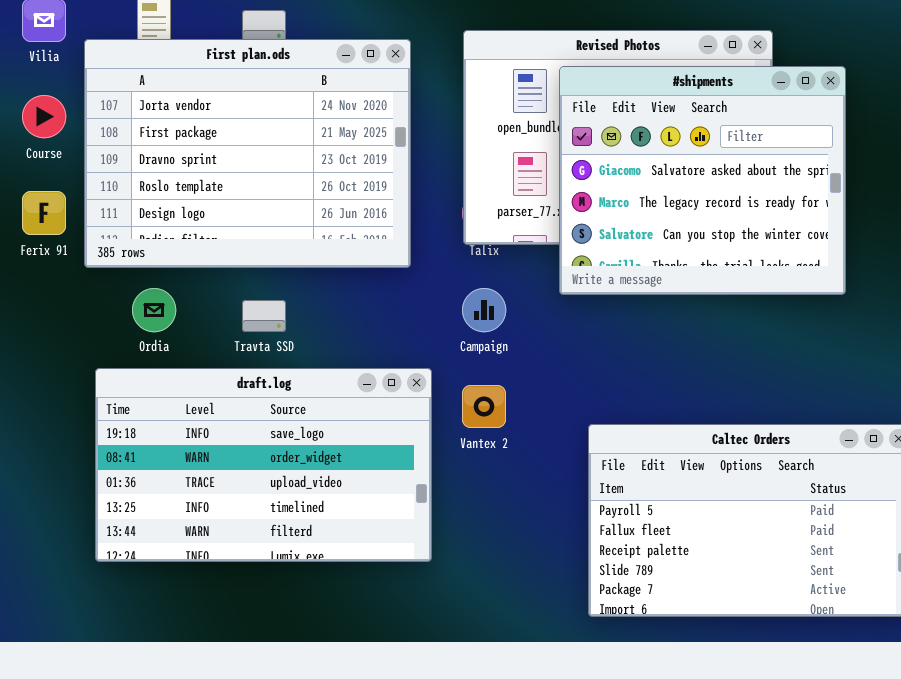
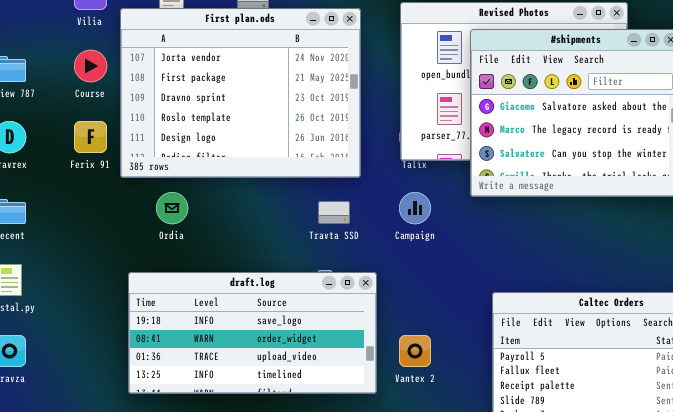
Travta SSD: [242,300,286,332] -> [318,201,350,224], moved
draft.log: [95,368,432,562] -> [128,272,377,394], resized
Vantex 2: [462,385,506,428] -> [399,335,431,367], moved

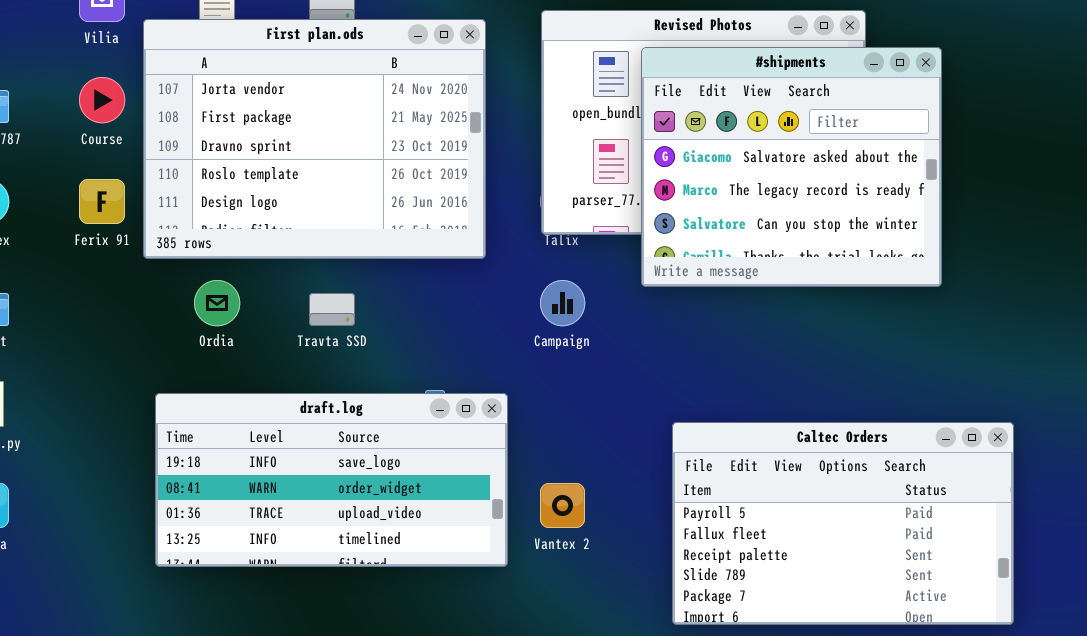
Travta SSD: [318,201,350,224] -> [309,293,355,326], moved

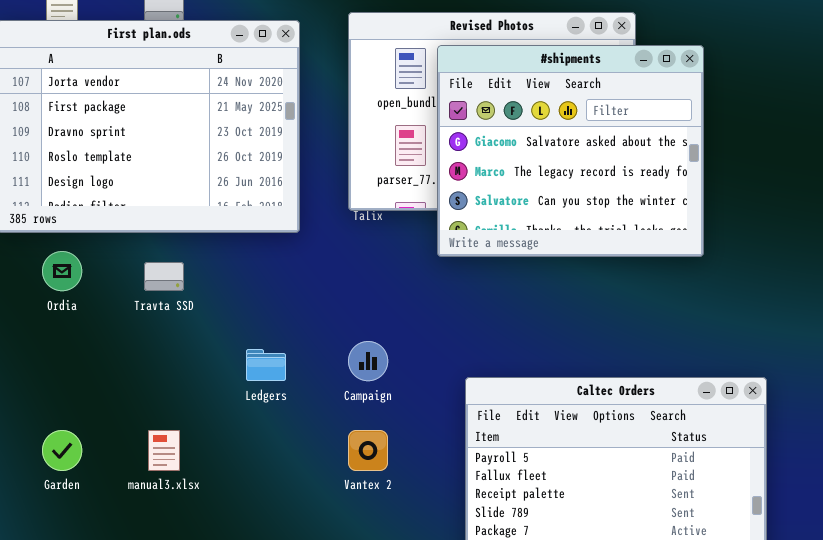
Campaign: [540,280,585,326] -> [348,341,388,381], moved
draft.log: [155,393,508,567] -> none, closed

